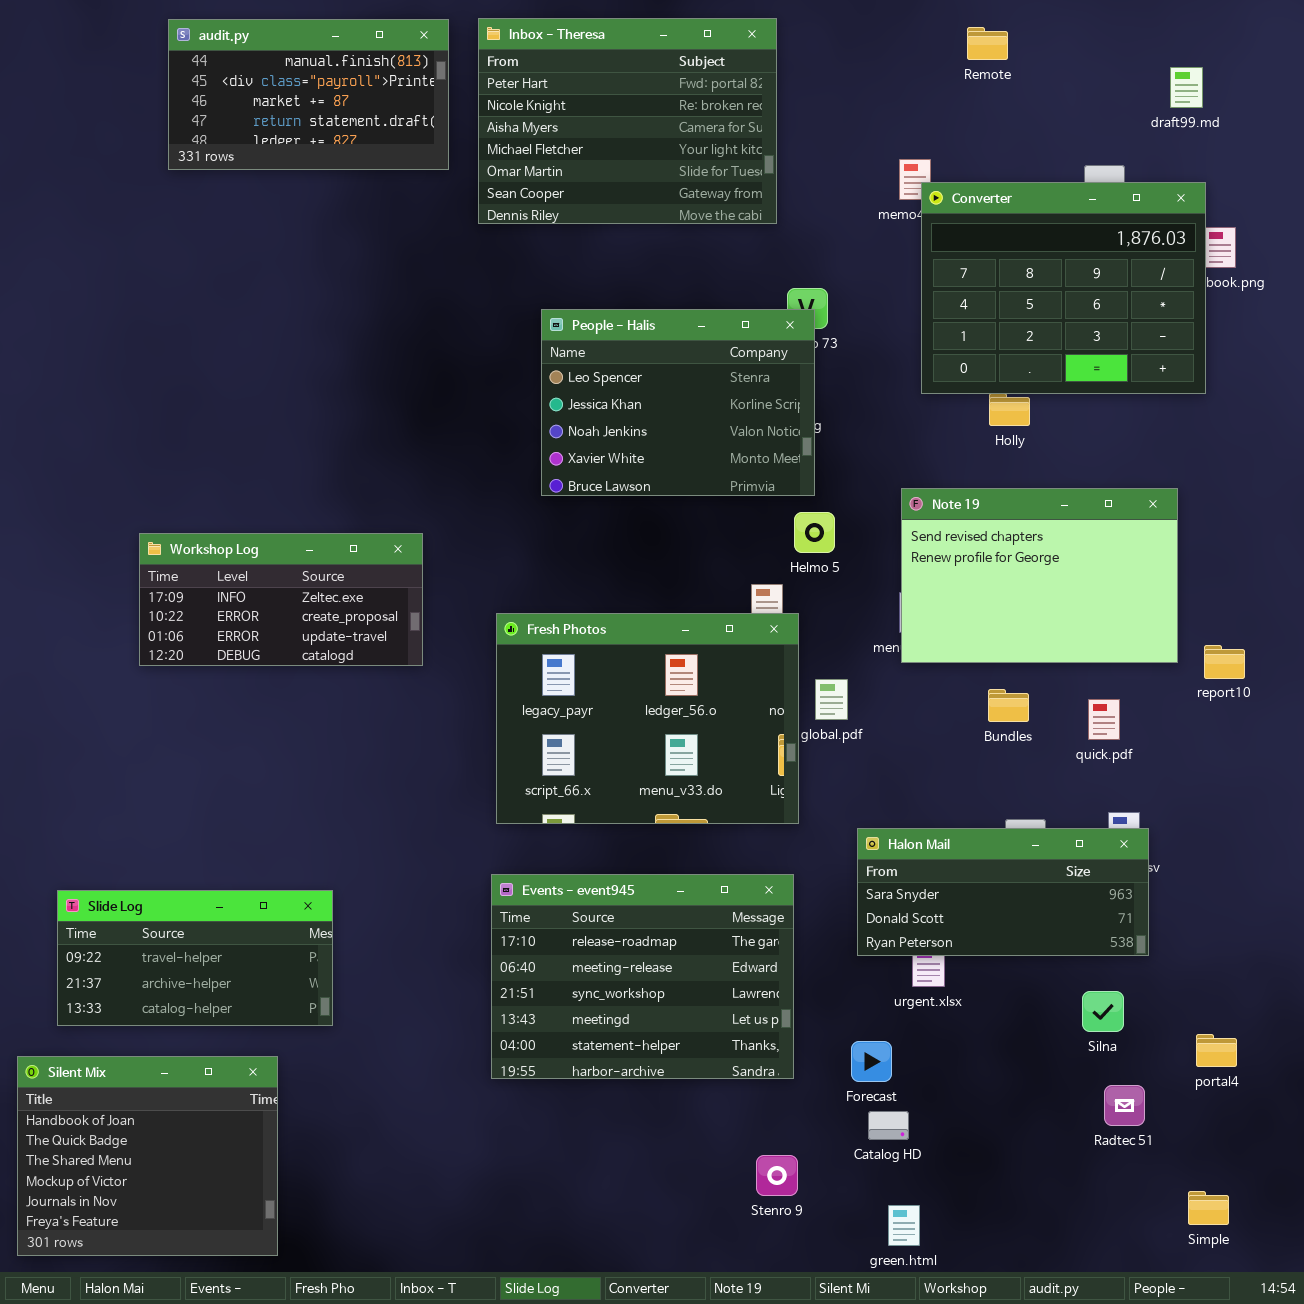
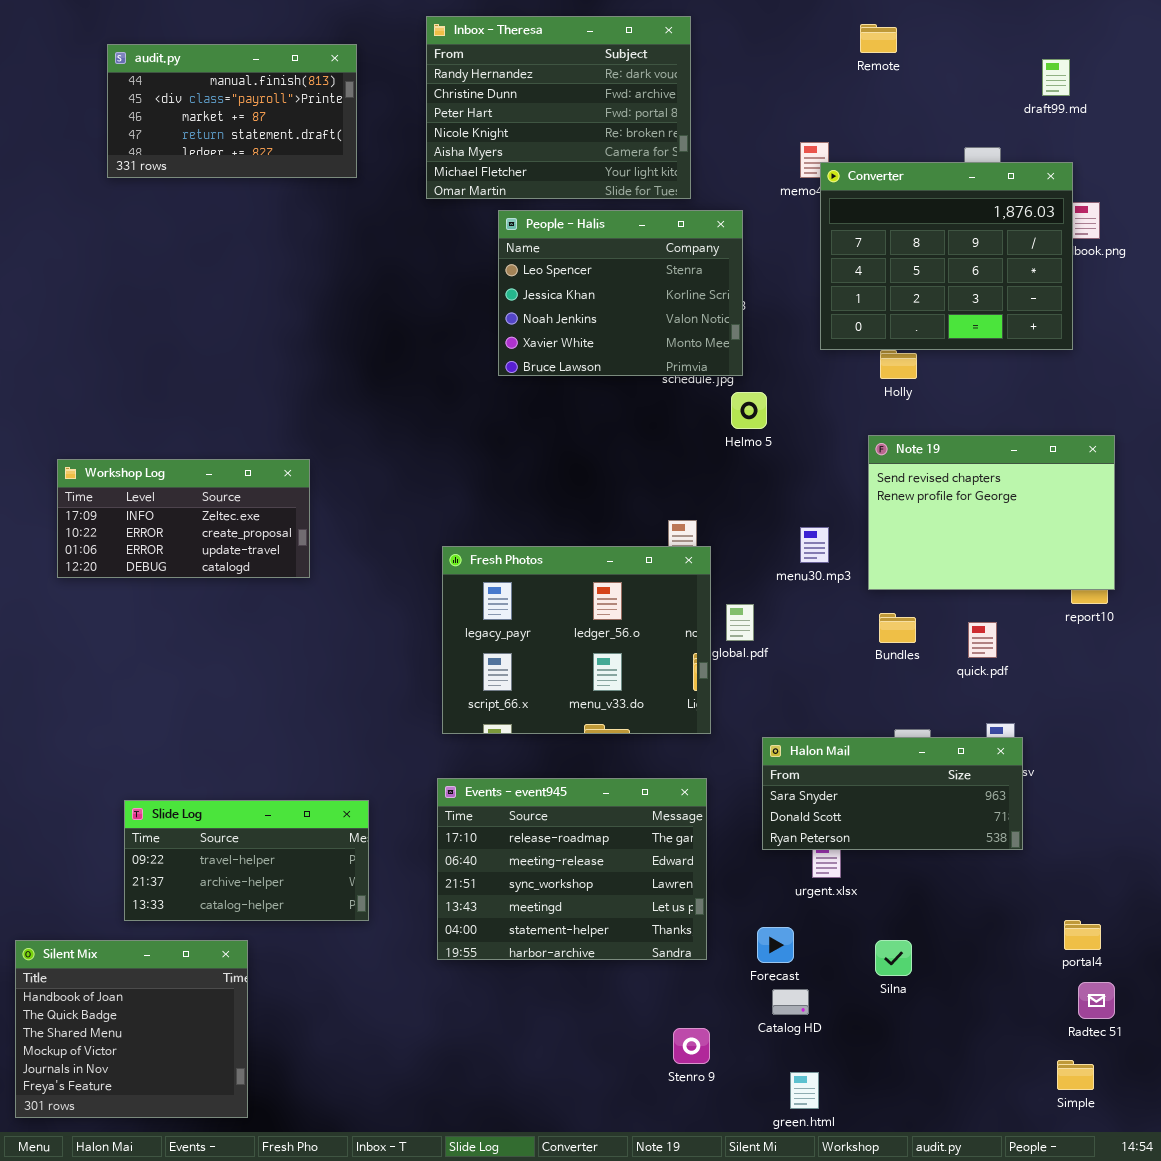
Inbox - Theresa: [478,18,777,224] -> [426,16,691,199], scrolled up 2 rows
audit.py: [168,19,449,170] -> [107,44,357,178], moved
People - Halis: [541,309,815,496] -> [498,210,743,376], moved
Note 19: [901,488,1178,663] -> [868,435,1115,590], moved
Helmo 5: [794,512,835,553] -> [731,392,767,429], moved
Workshop Log: [139,533,423,666] -> [57,459,310,578], moved
Slide Log: [57,890,333,1026] -> [124,800,369,921], moved
Silna: [1082,991,1124,1032] -> [875,940,912,976], moved
Radtec 51: [1104,1085,1145,1126] -> [1078,982,1115,1019], moved

